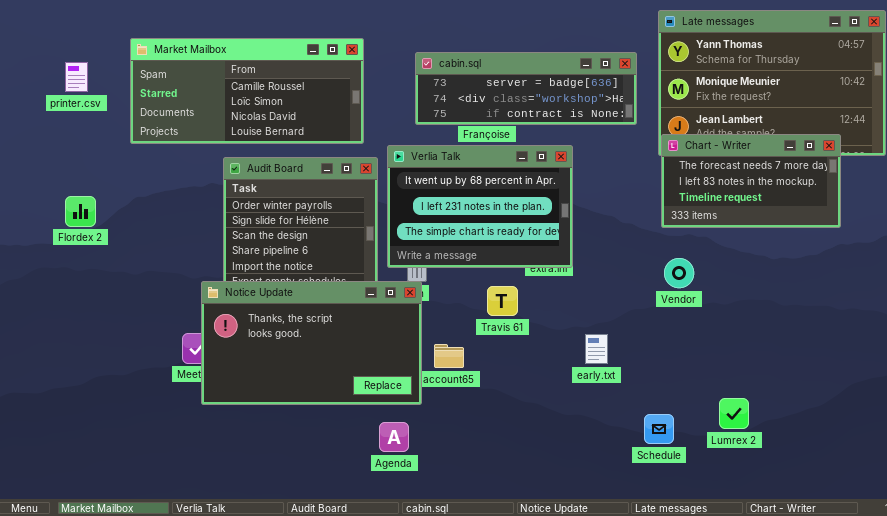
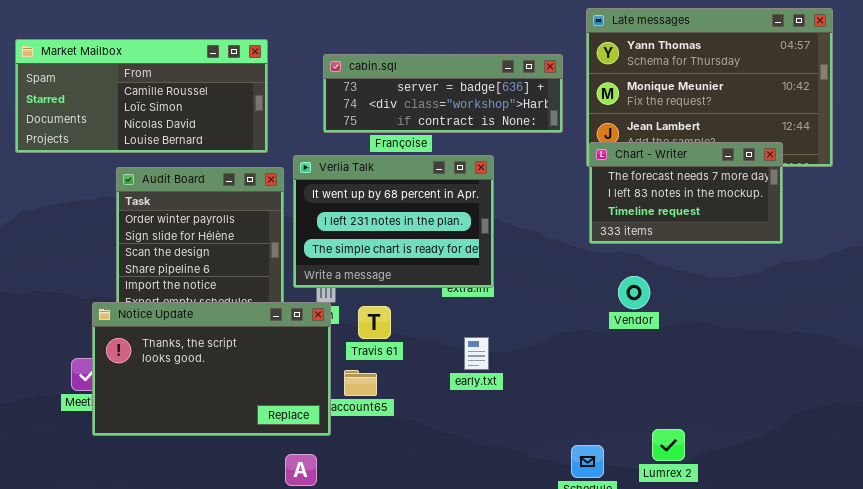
Vendor: [664,258,694,288] -> [618,276,650,309], moved
Travis 61: [487,286,518,316] -> [358,306,391,339], moved
early.txt: [585,334,608,364] -> [464,337,489,370], moved

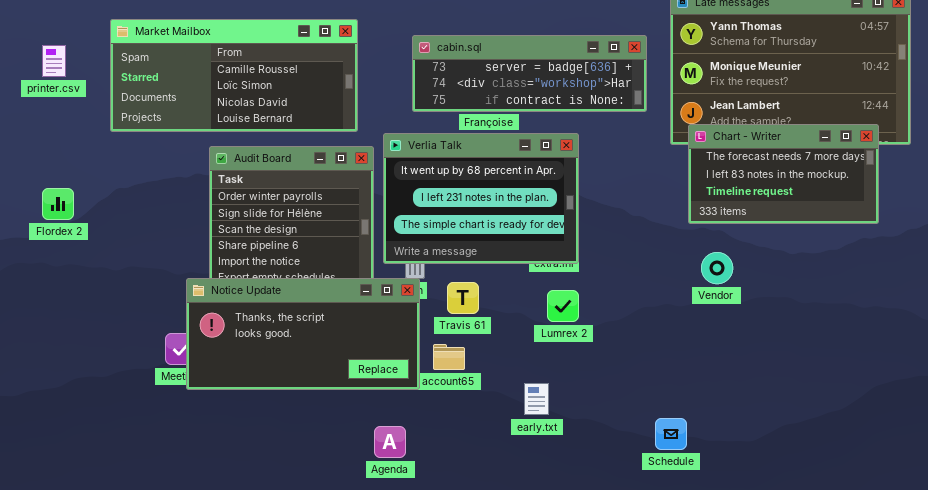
Chart - Writer: [589,142,783,244] -> [688,124,879,224], moved
Notice Update: [92,302,331,436] -> [186,278,420,390], resized
early.txt: [464,337,489,370] -> [524,383,549,415], moved
Lumrex 2: [652,429,685,461] -> [547,290,579,322], moved

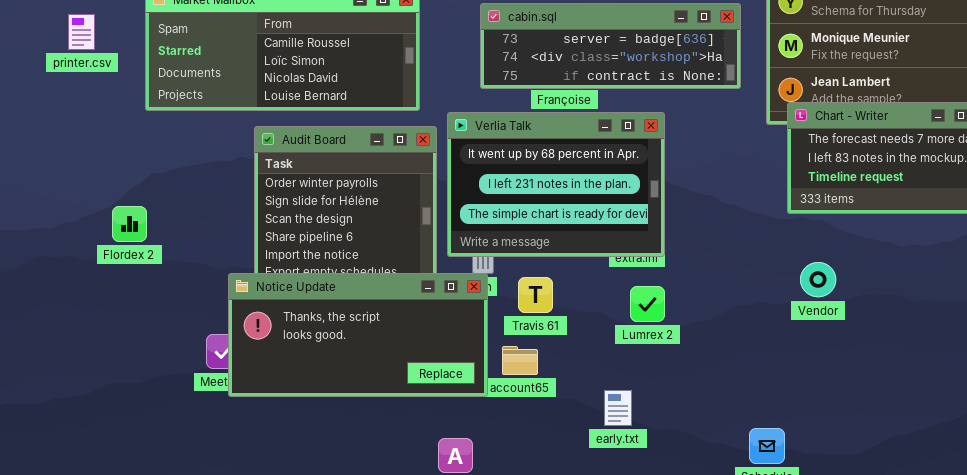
Flordex 2: [42,188,74,220] -> [112,206,147,242], moved
Vendor: [701,252,733,284] -> [800,262,836,297], moved

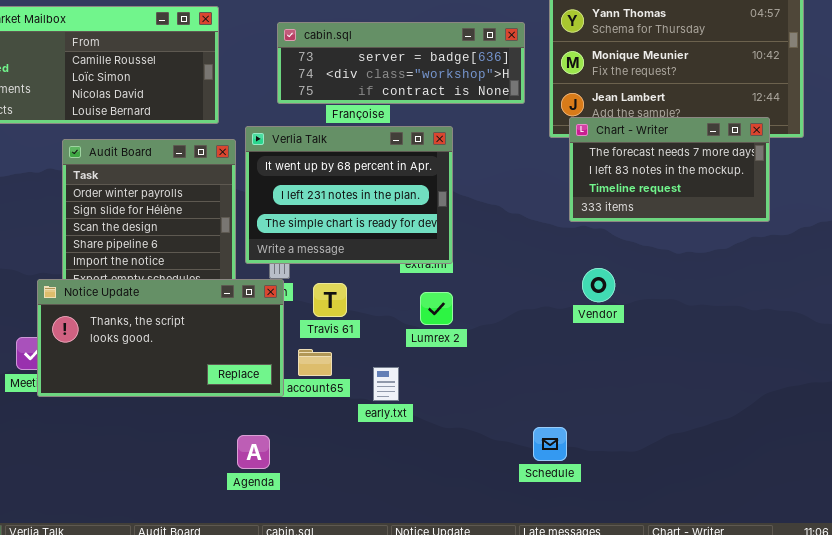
early.txt: [604,390,632,426] -> [373,367,399,401], moved

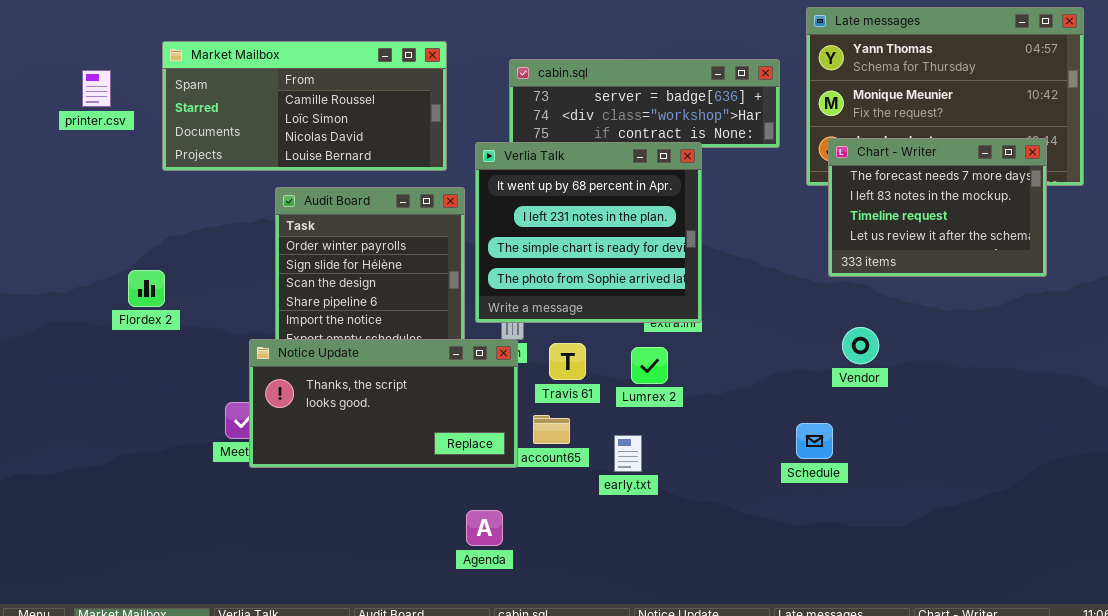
Chart - Writer: [569,117,770,222] -> [828,138,1047,277], resized
Verlia Talk: [245,126,453,264] -> [475,142,702,323], resized
Lumrex 2: [420,292,453,325] -> [631,347,668,384], moved
Schedule: [533,427,567,461] -> [796,423,833,459], moved

